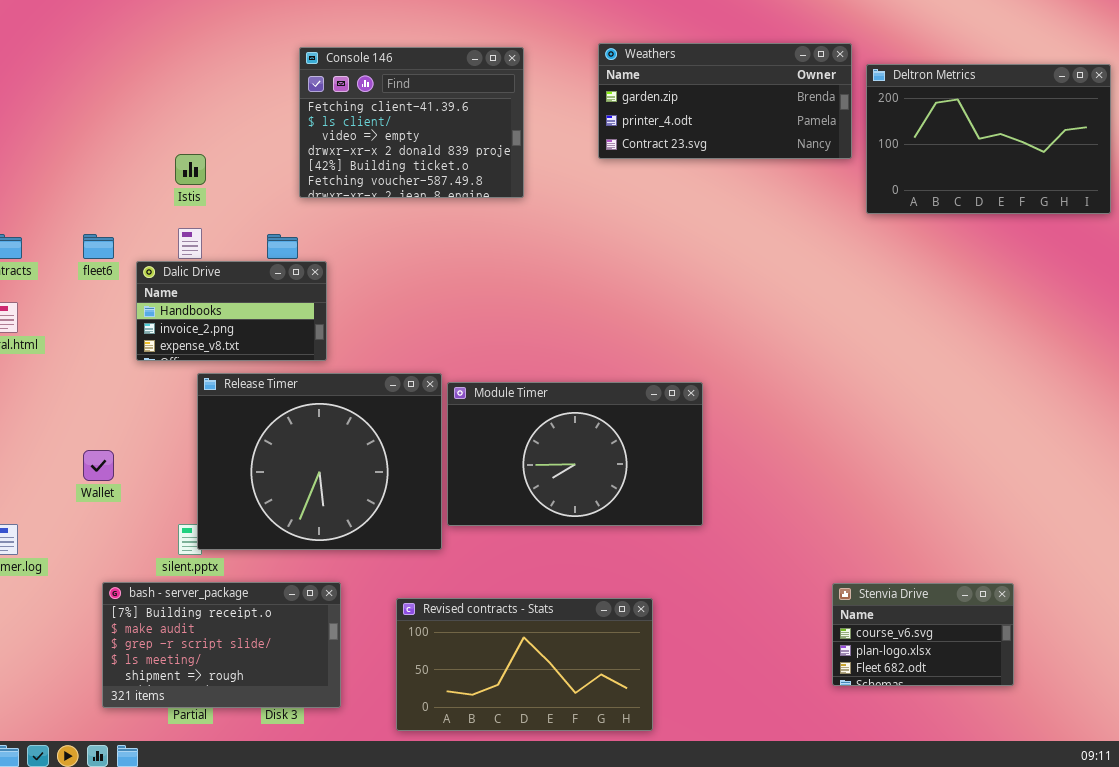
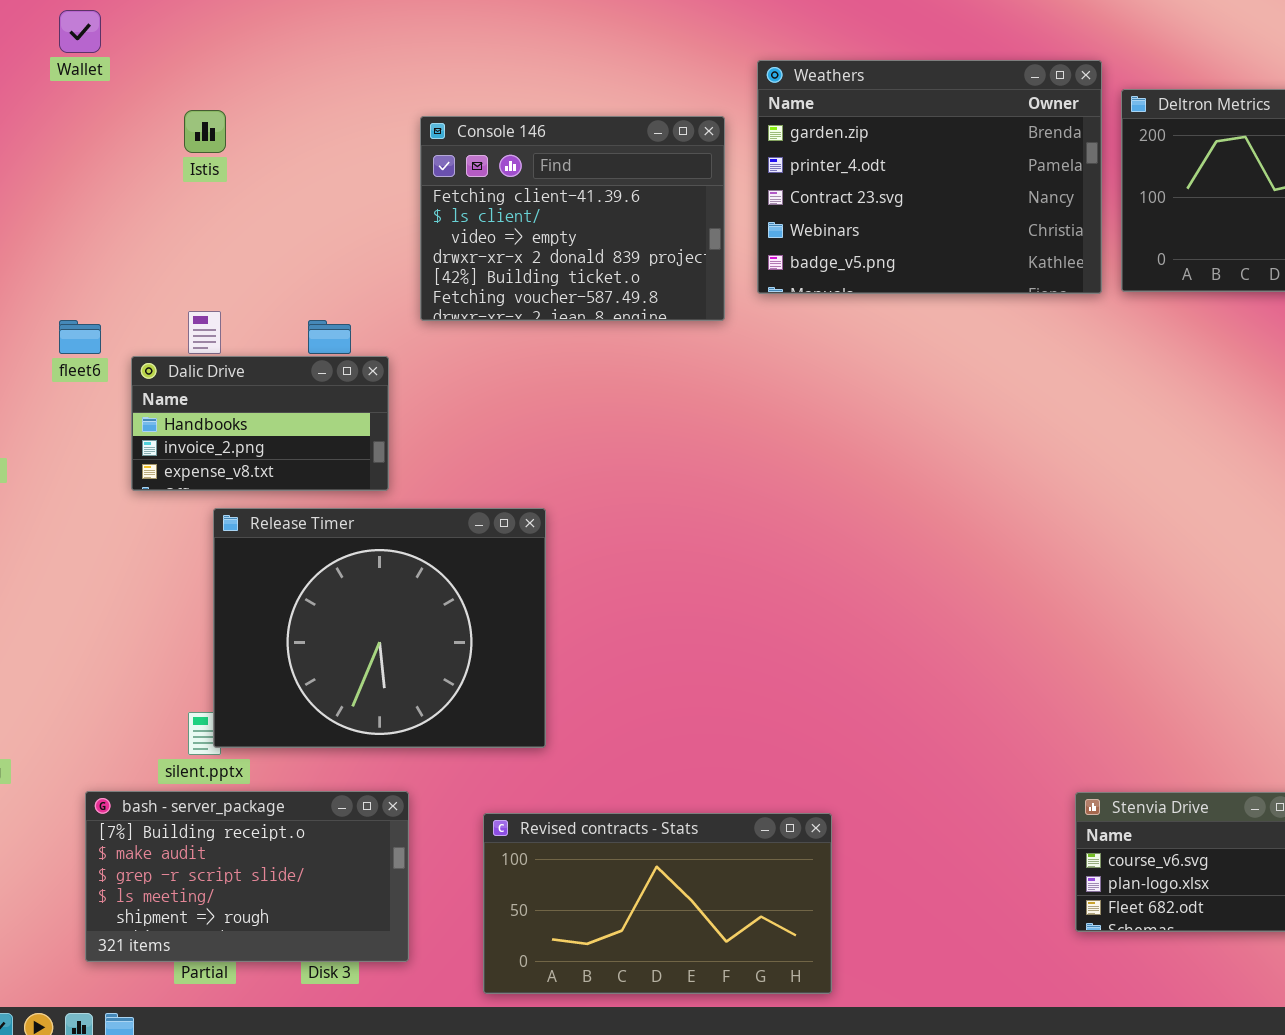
Weathers: [598,43,852,159] -> [757,60,1102,294], resized
Console 146: [299,47,524,198] -> [420,116,725,321], moved
Istis: [175,154,206,185] -> [184,110,226,153], moved
Module Timer: [447,382,703,526] -> none, closed
Wallet: [83,450,114,481] -> [59,10,101,53], moved

